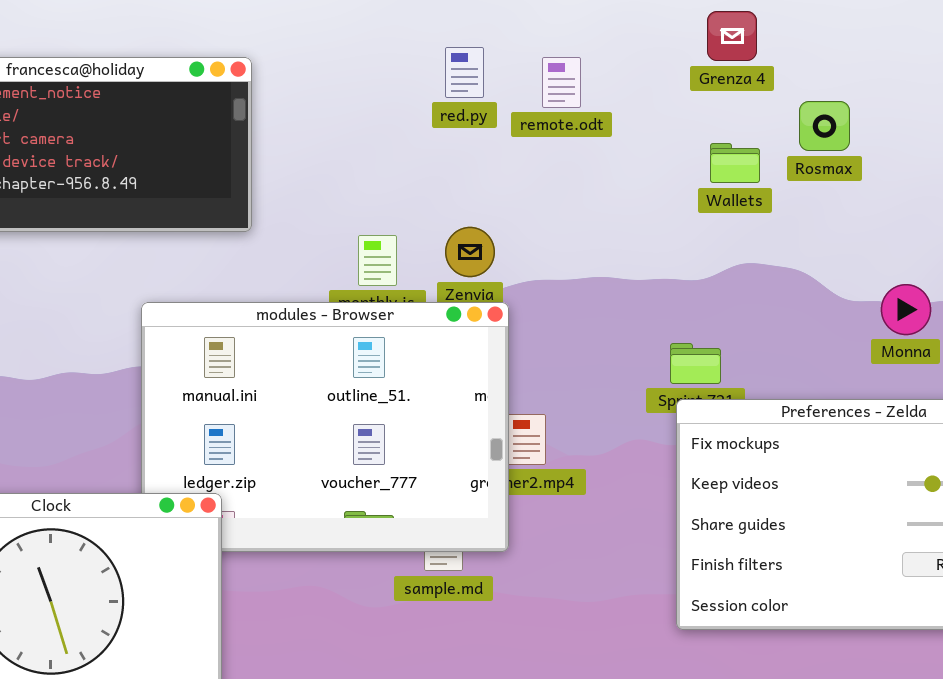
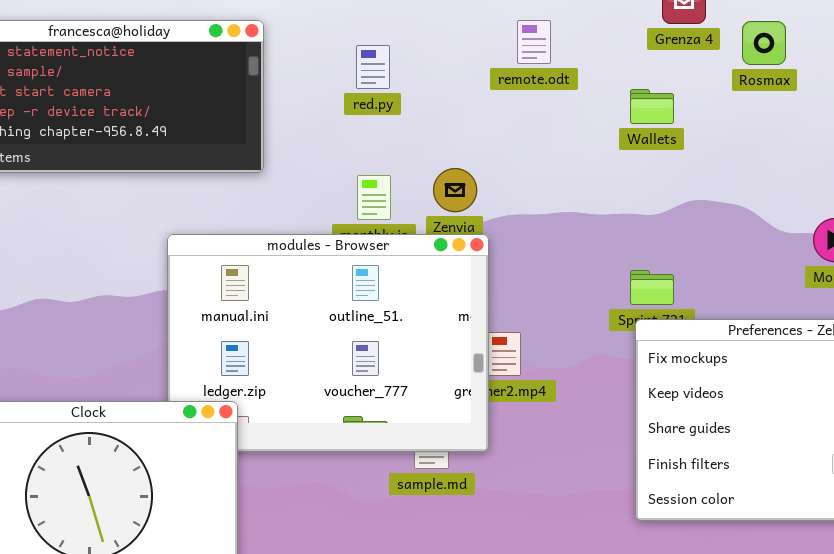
red.py: [445,47,484,98] -> [356,45,390,89], moved
Rosmax: [799,101,850,151] -> [742,21,786,65], moved
Wallets: [710,143,760,183] -> [630,89,674,124], moved

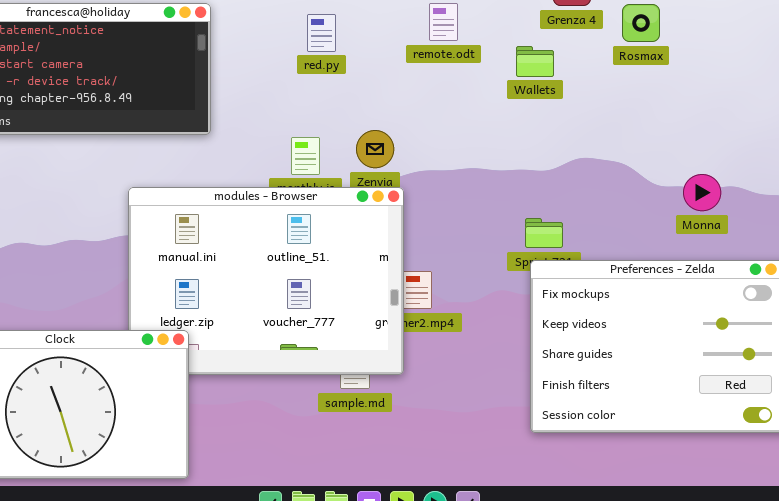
red.py: [356,45,390,89] -> [307,14,336,52], moved
Wallets: [630,89,674,124] -> [516,46,554,77], moved

